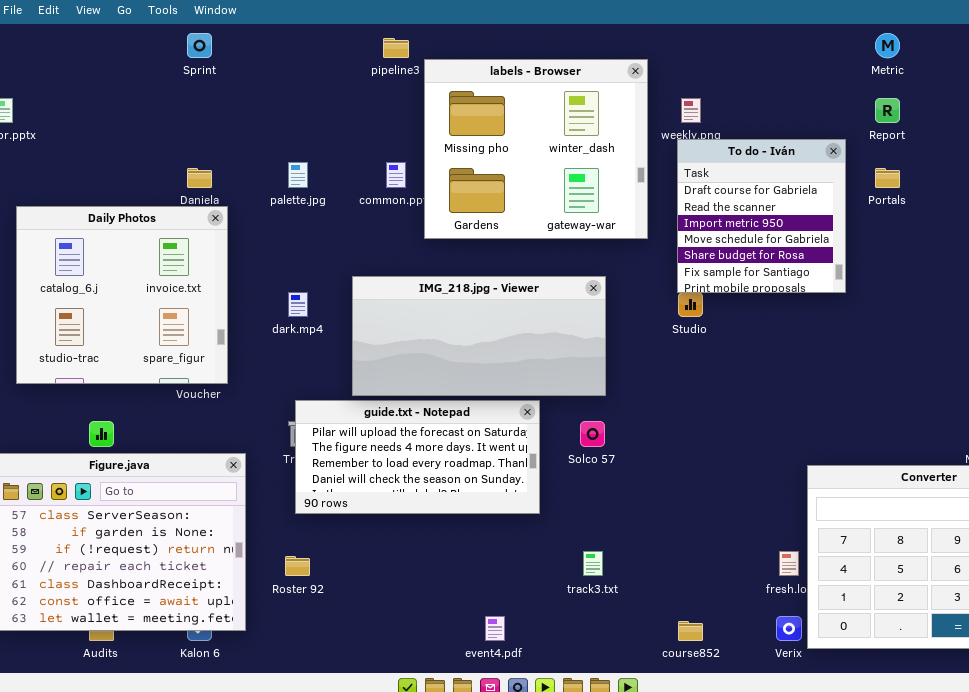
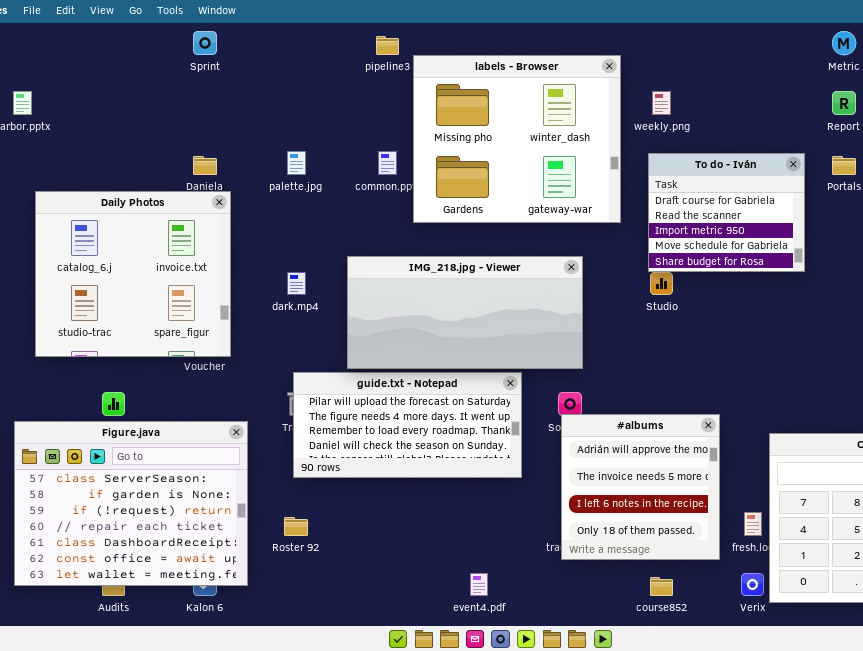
To do - Iván: [677,139,846,293] -> [648,153,805,272], resized
#albums: none -> [561,414,720,560], opened

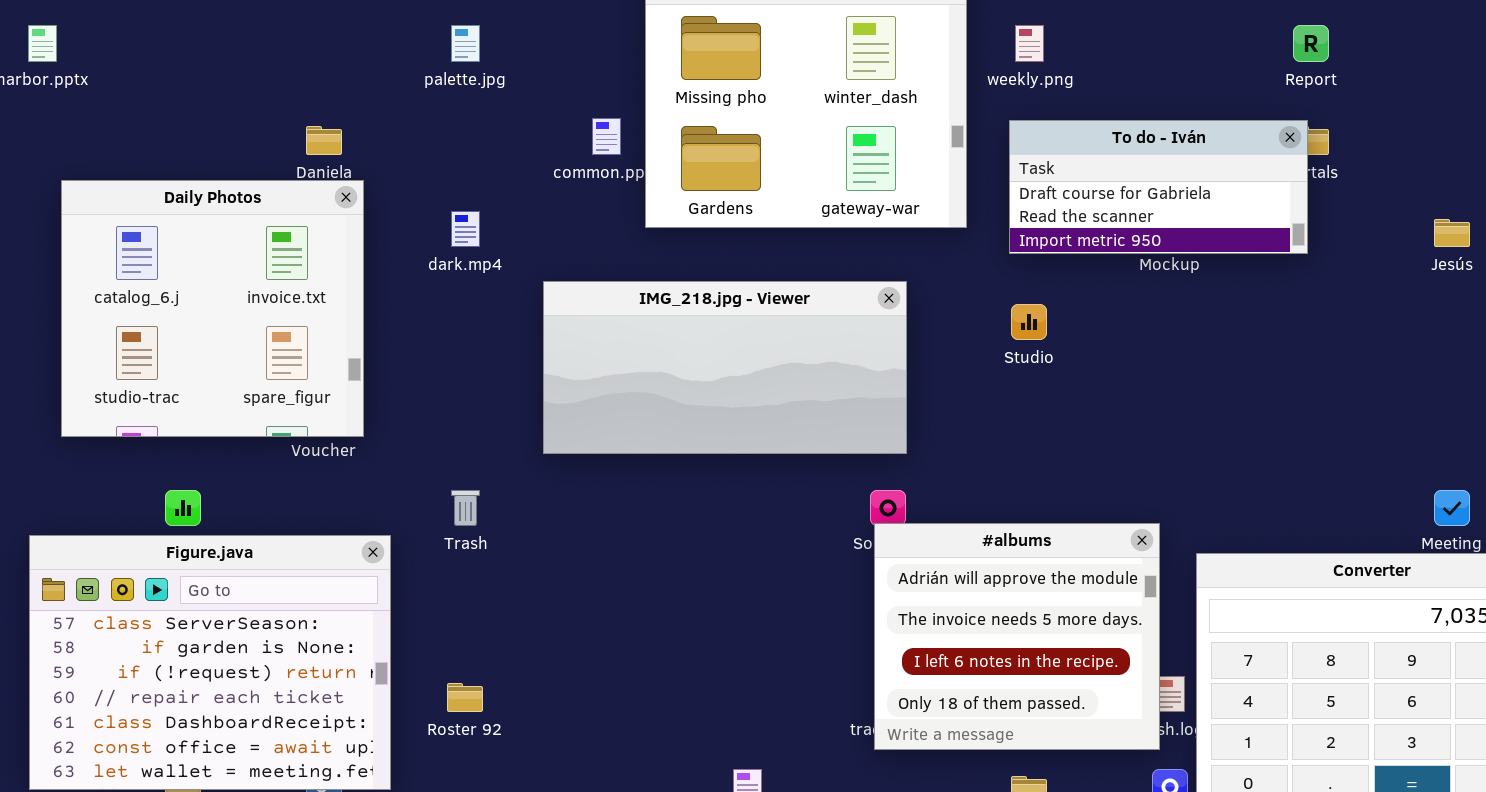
palette.jpg: [287,151,306,175] -> [451,25,480,62], moved
To do - Iván: [648,153,805,272] -> [1009,120,1308,254], resized
dark.mp4: [287,272,306,295] -> [451,211,480,247], moved
guide.txt - Notepad: [293,372,522,478] -> none, closed
#albums: [561,414,720,560] -> [874,523,1160,750], resized

